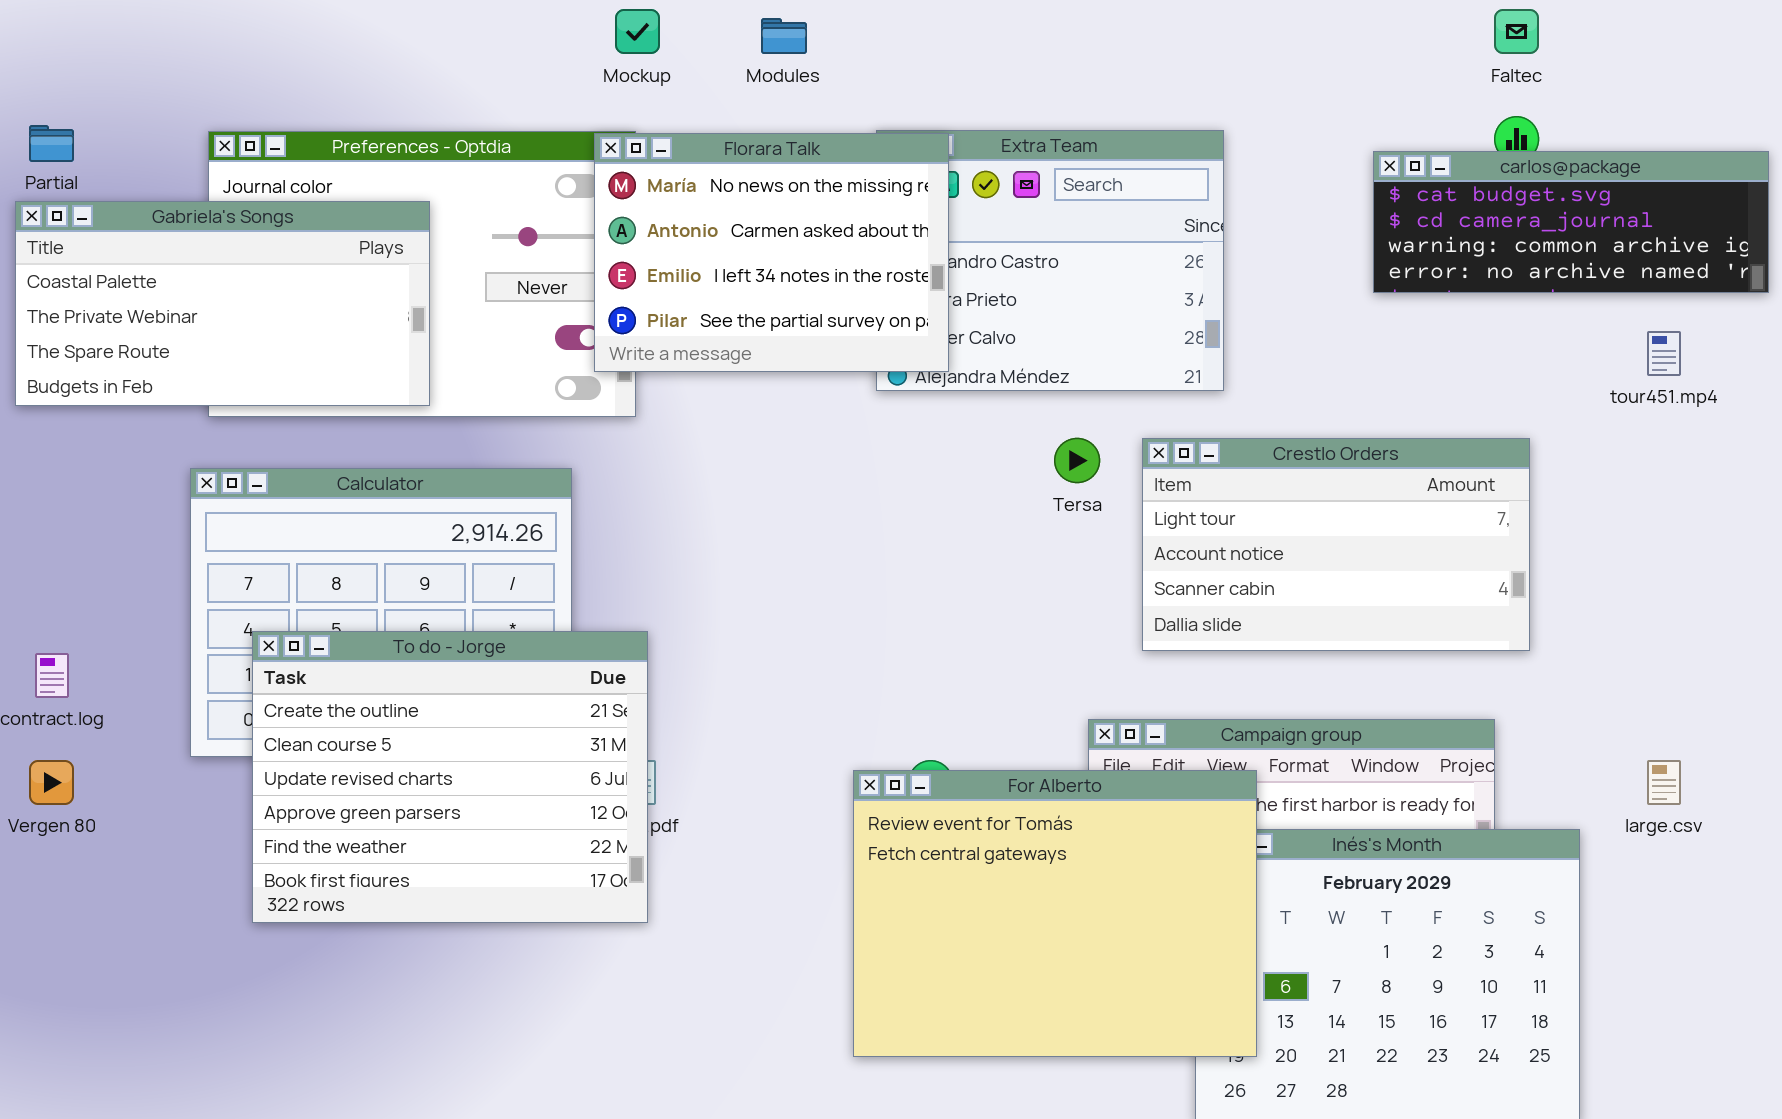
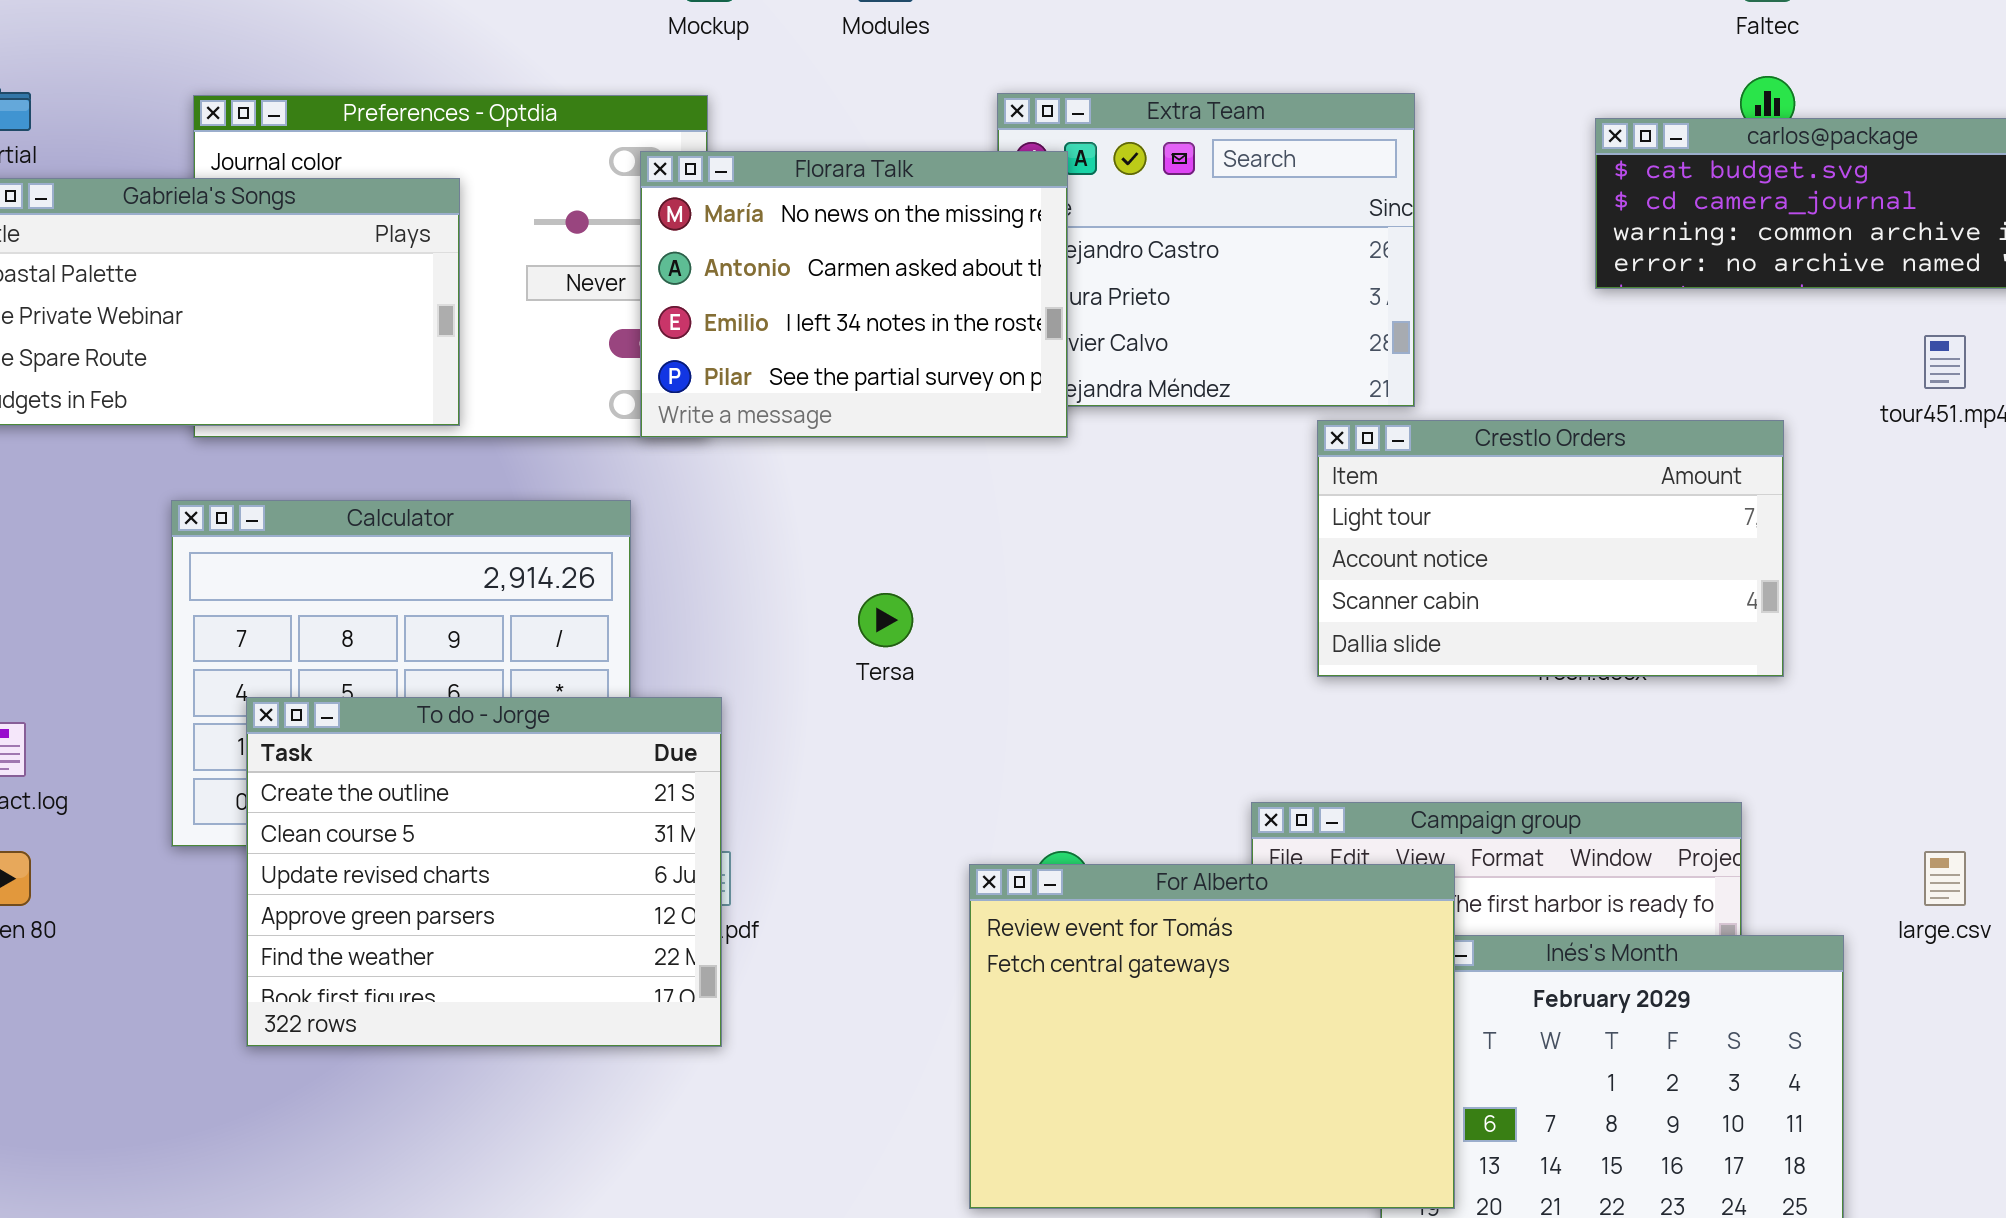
Florara Talk: [594,133,949,372] -> [640,151,1068,438], moved
Tersa: [1054,438,1100,483] -> [858,593,913,647], moved
Crestlo Orders: [1142,438,1530,651] -> [1317,420,1784,677], moved

